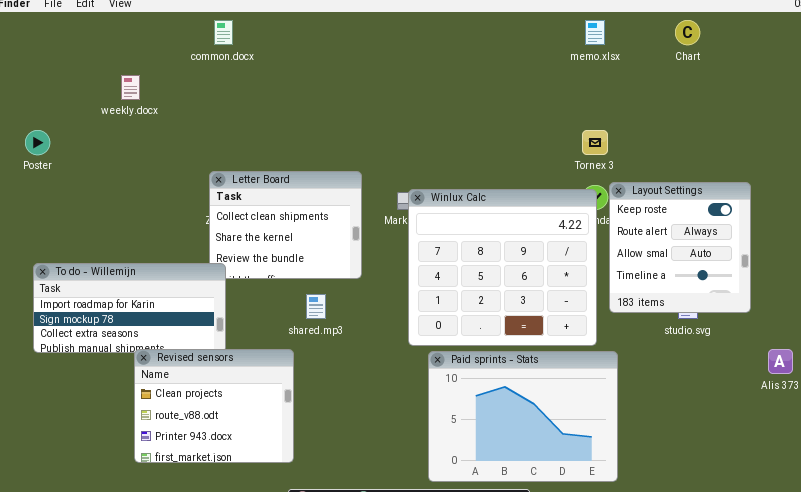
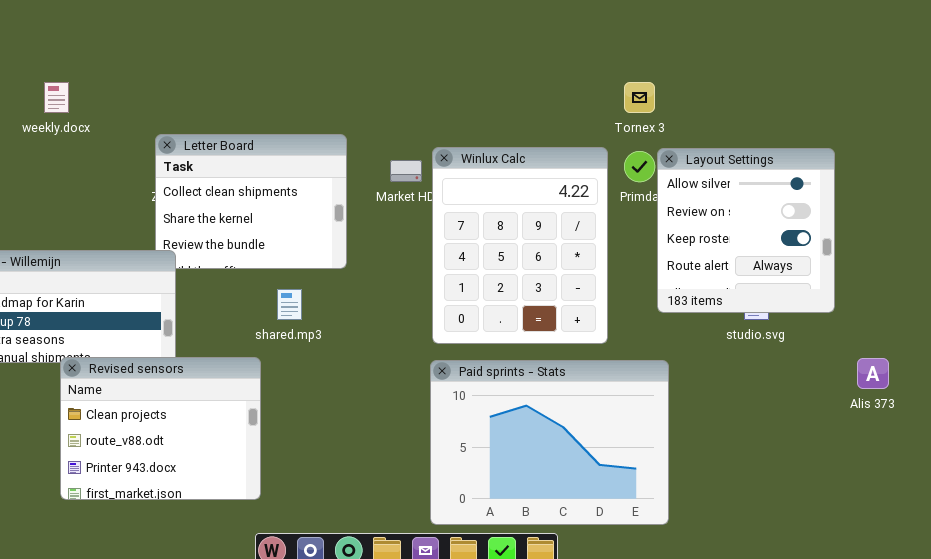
weekly.docx: [121,75,140,100] -> [44,82,69,113], moved
Layout Settings: [609,182,751,313] -> [657,148,835,313], scrolled up 2 rows
Winlux Calc: [408,189,597,346] -> [432,147,608,344], moved, resized

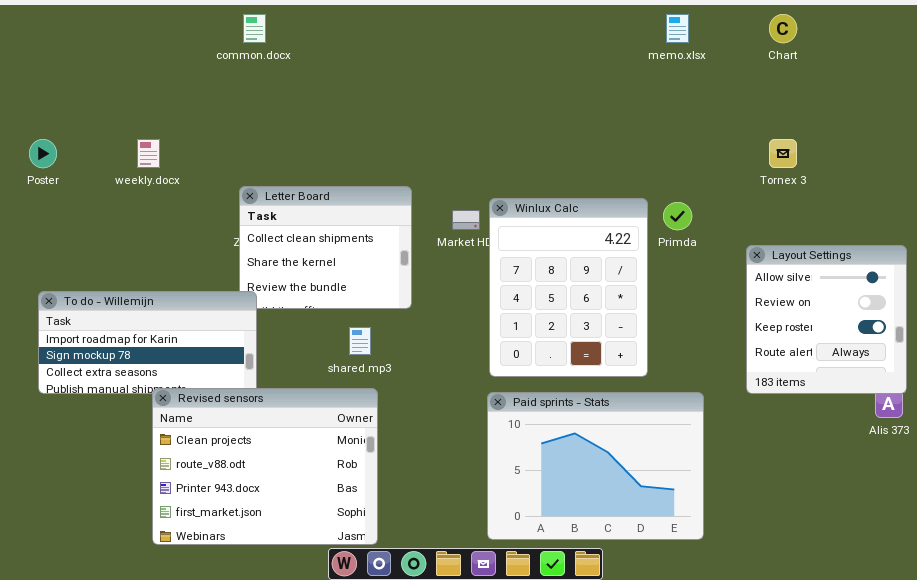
Tornex 3: [624,82,655,113] -> [769,139,797,168], moved
Layout Settings: [657,148,835,313] -> [746,245,907,394], moved
Revised sensors: [60,357,261,500] -> [152,388,378,545], resized

